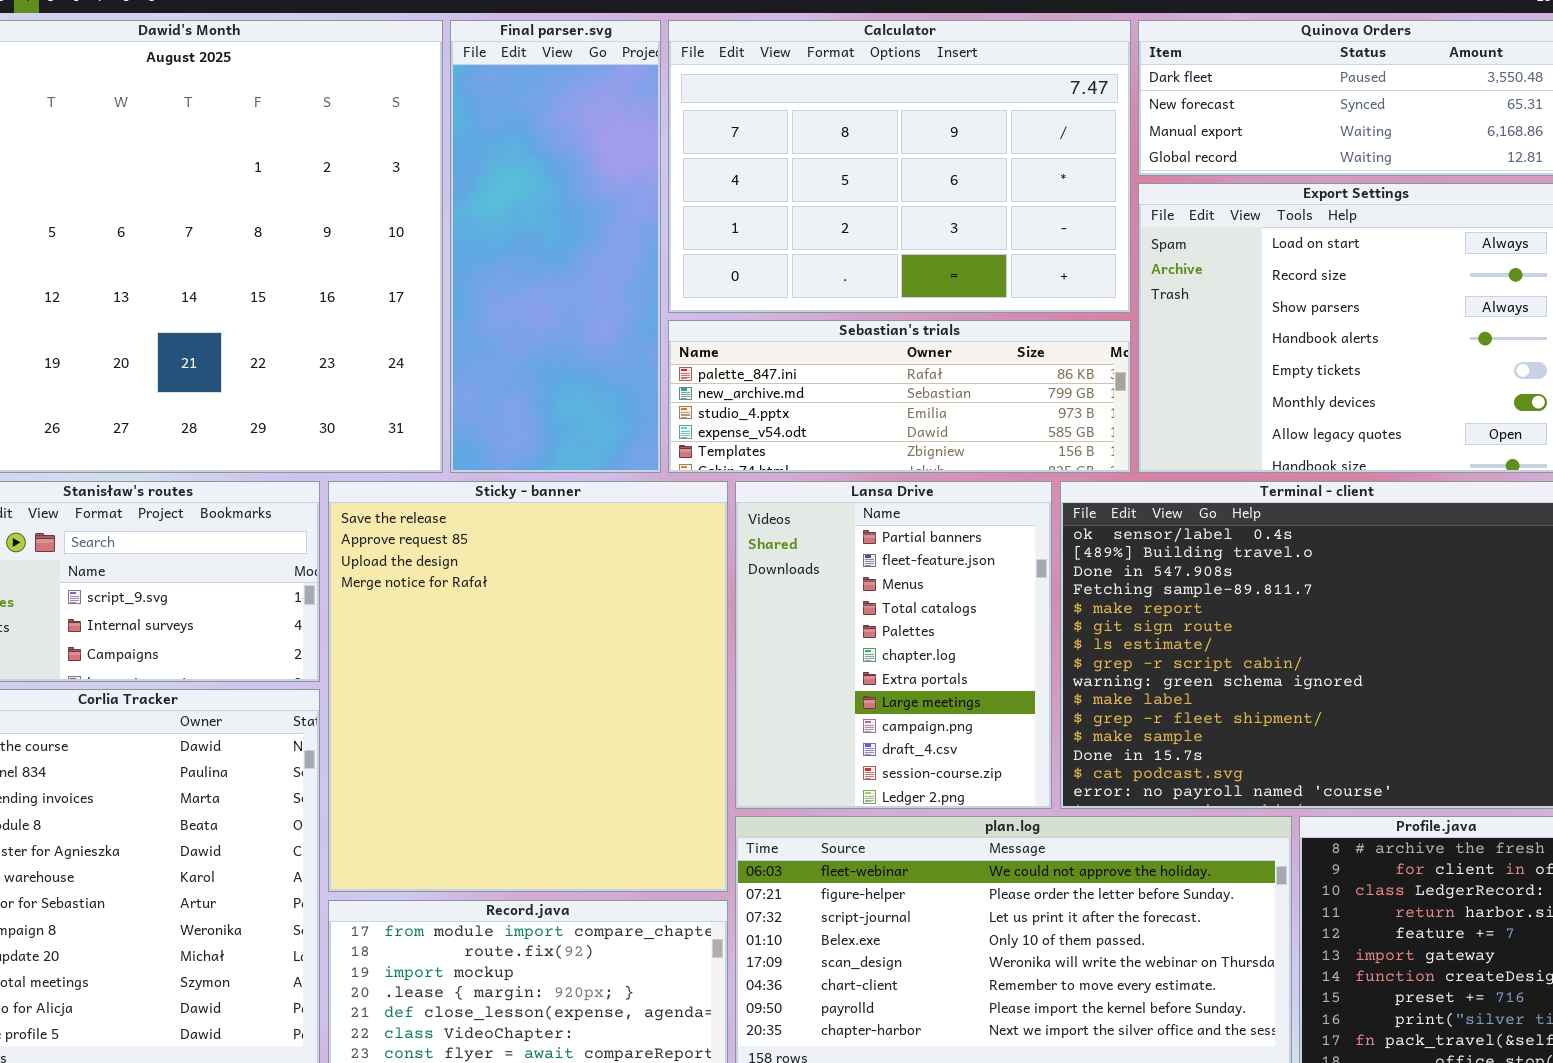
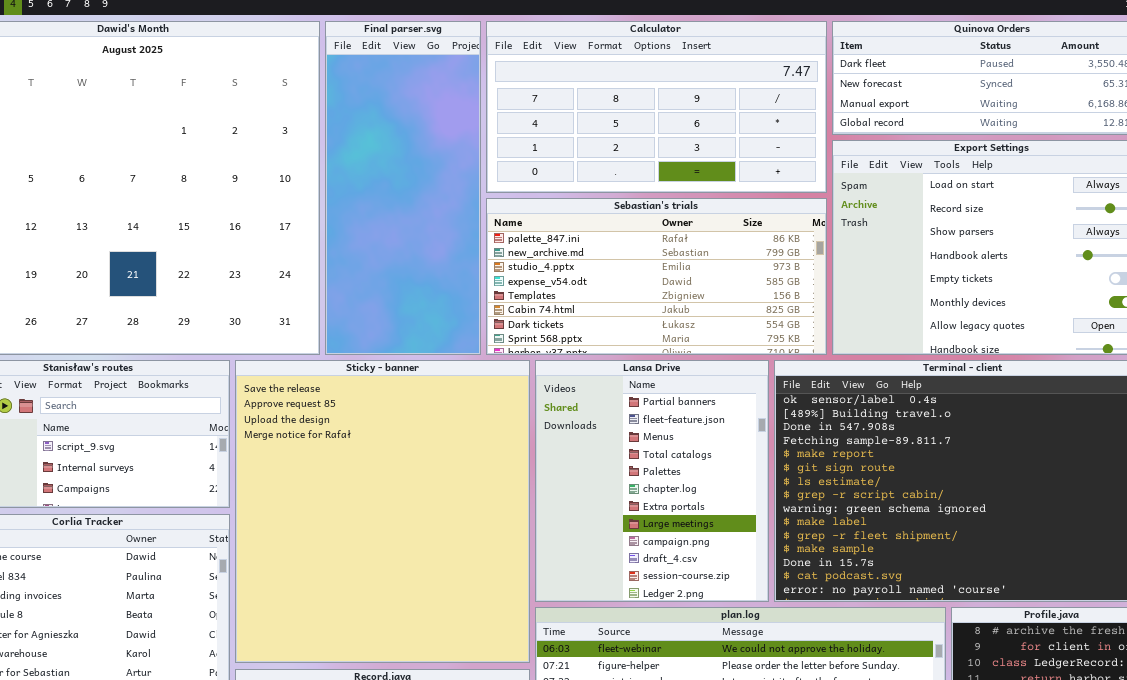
Calculator: [668,20,1131,313] -> [486,21,827,193], resized
Sebastian's trials: [668,320,1131,473] -> [486,198,827,355], resized

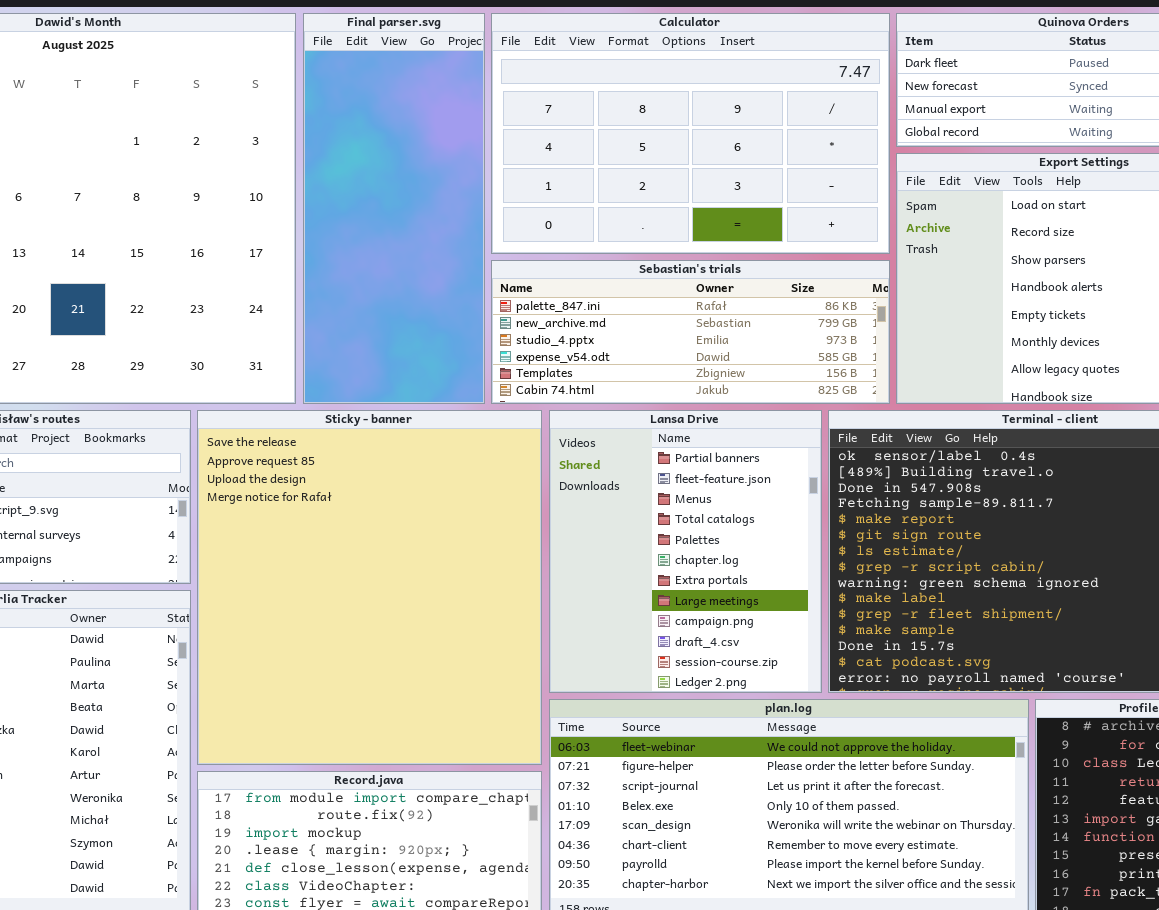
Calculator: [486,21,827,193] -> [491,13,890,254], resized
Sebastian's trials: [486,198,827,355] -> [491,260,890,404], resized

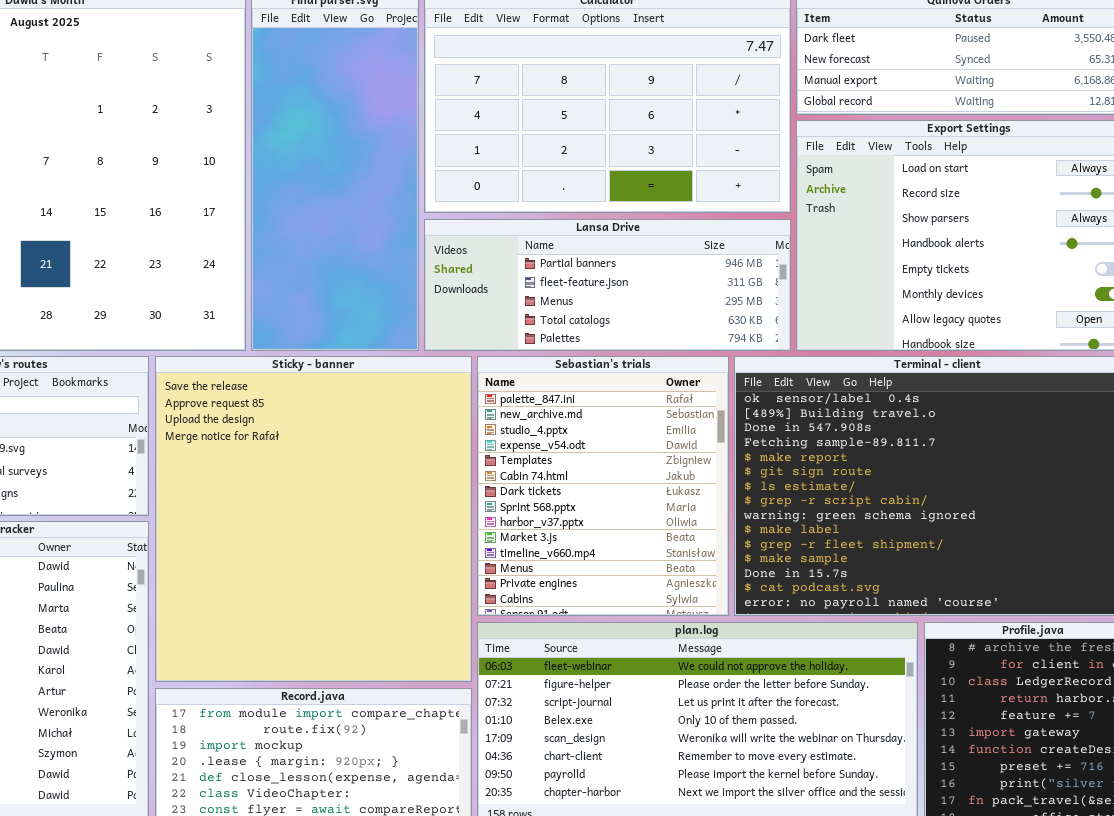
Sebastian's trials: [491,260,890,404] -> [477,356,729,616], moved, resized
Lansa Drive: [549,410,822,693] -> [424,219,791,351], moved, resized

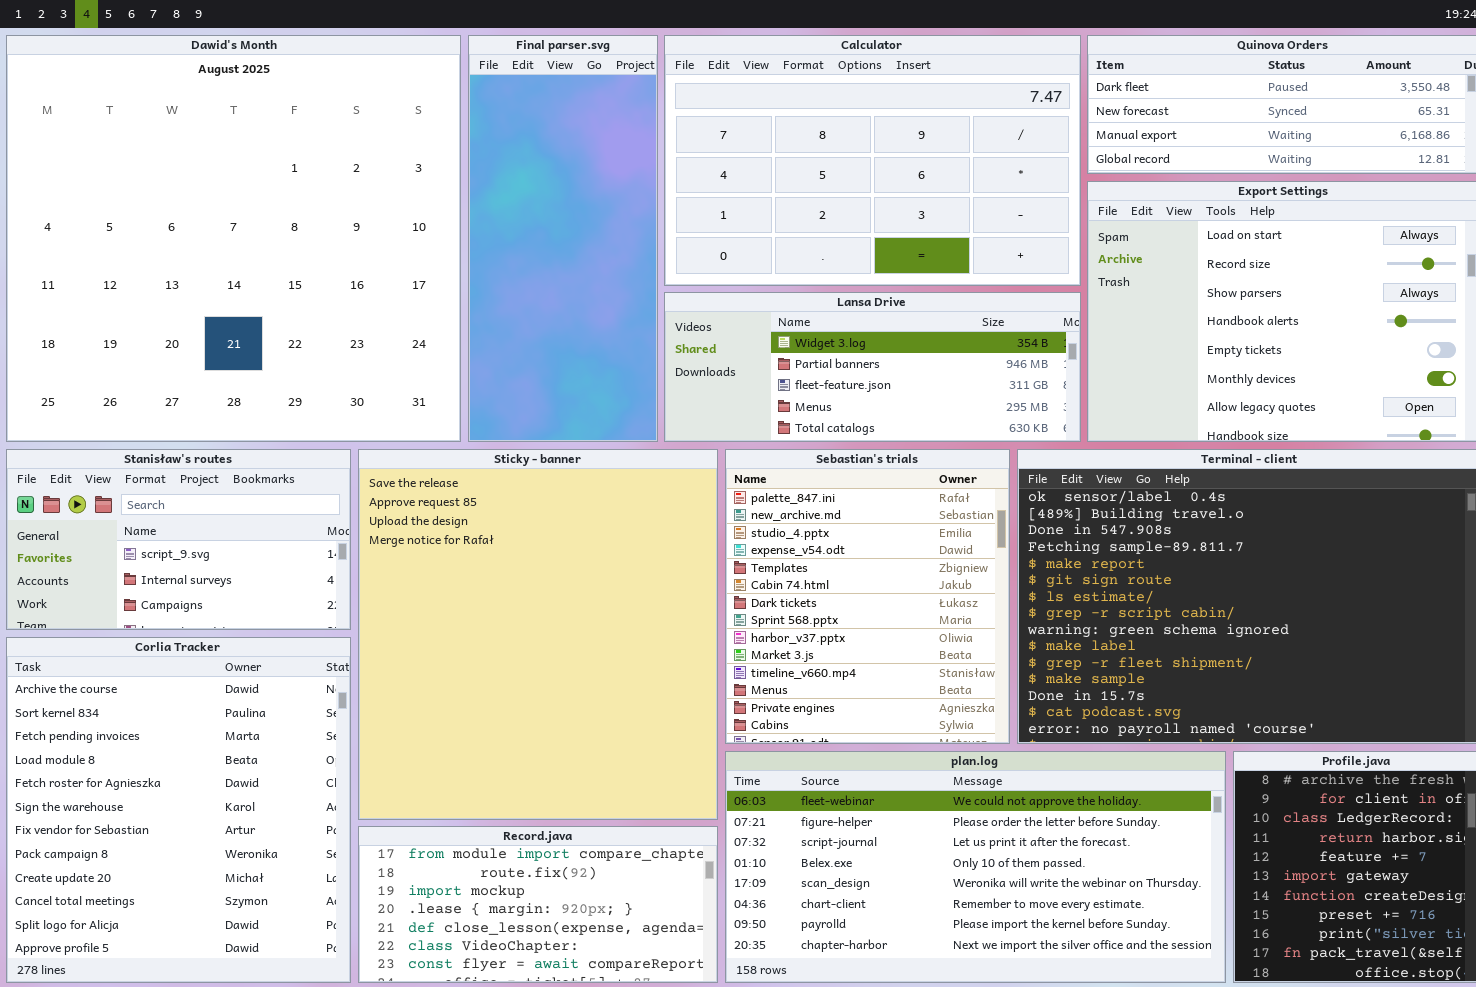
Lansa Drive: [424,219,791,351] -> [664,292,1081,442], scrolled up 1 row

